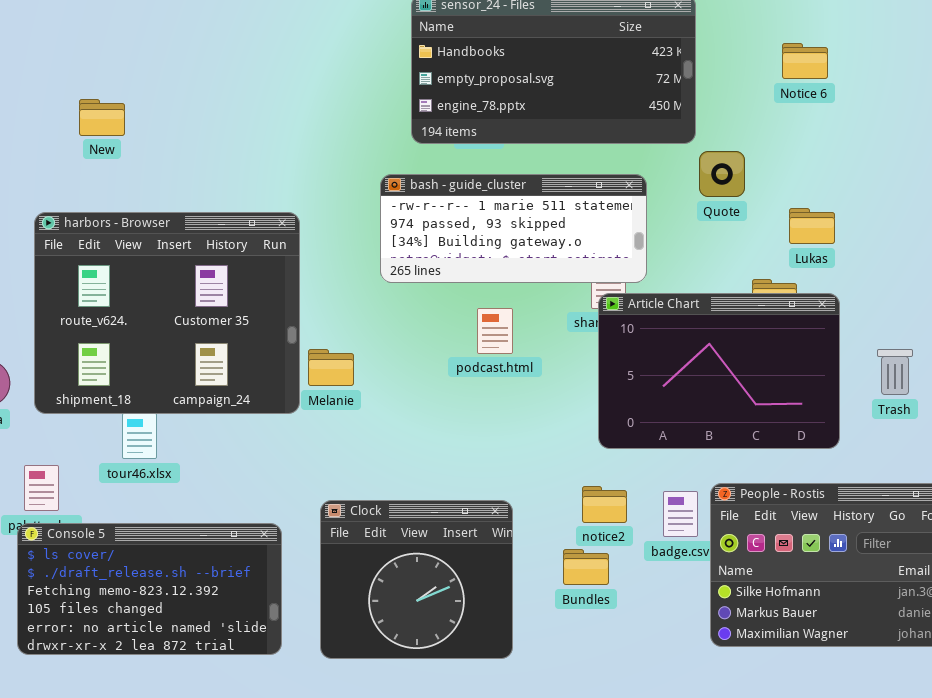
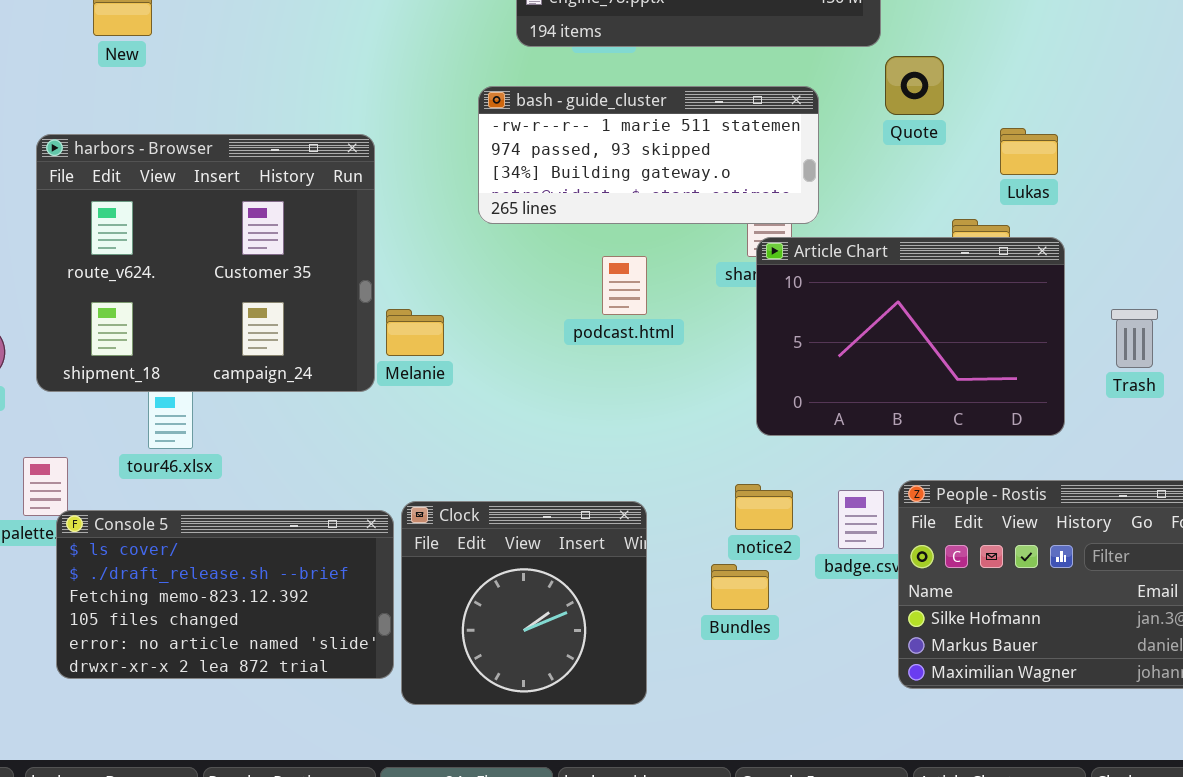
Console 5: [17,523,282,655] -> [56,510,394,679], moved

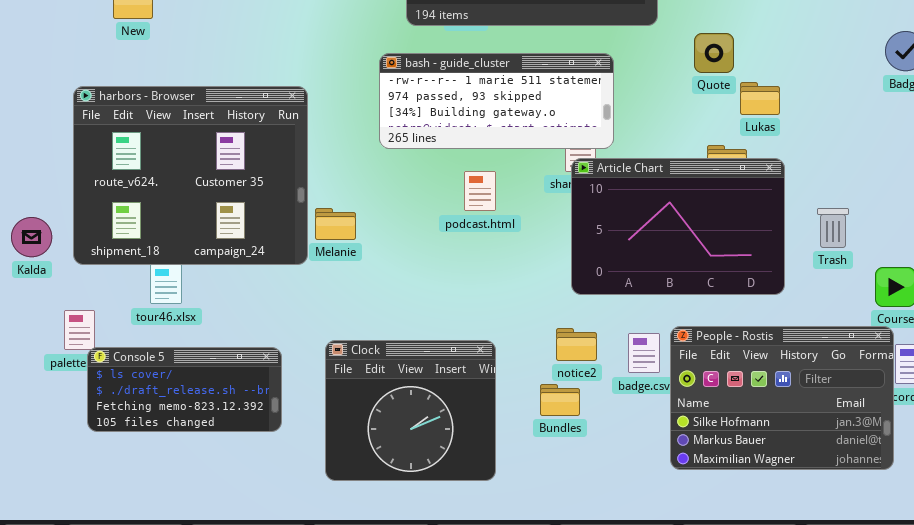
Quote: [885,56,944,115] -> [694,33,734,73], moved
Console 5: [56,510,394,679] -> [87,347,282,432], resized

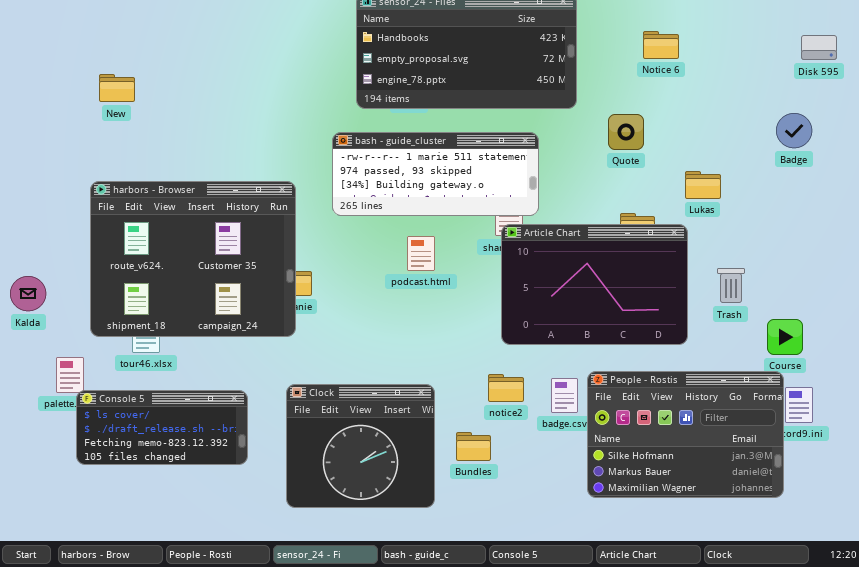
Lukas: [740,82,780,115] -> [685,171,721,199], moved
harbors - Browser: [73,86,308,265] -> [90,181,296,337], moved
Bundles: [540,384,580,416] -> [456,432,491,461], moved

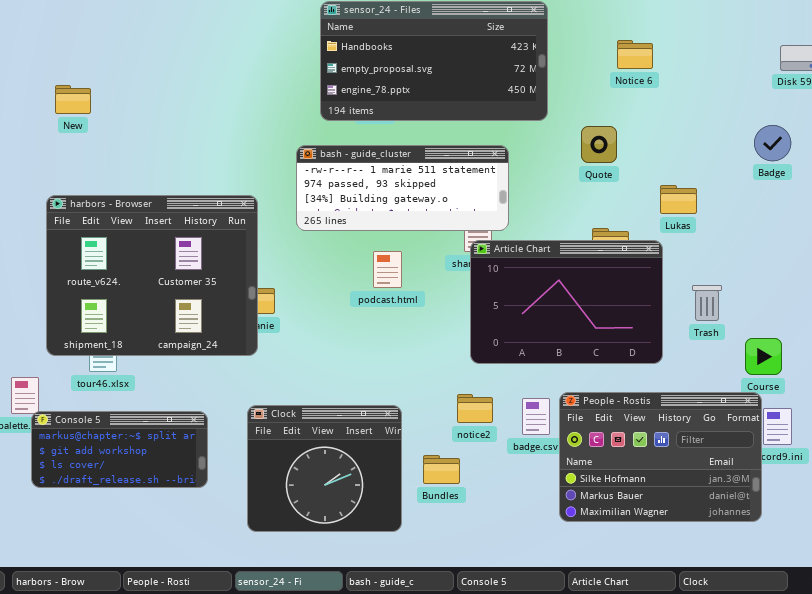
Console 5: [76,390,248,465] -> [31,411,208,488], scrolled up 2 rows

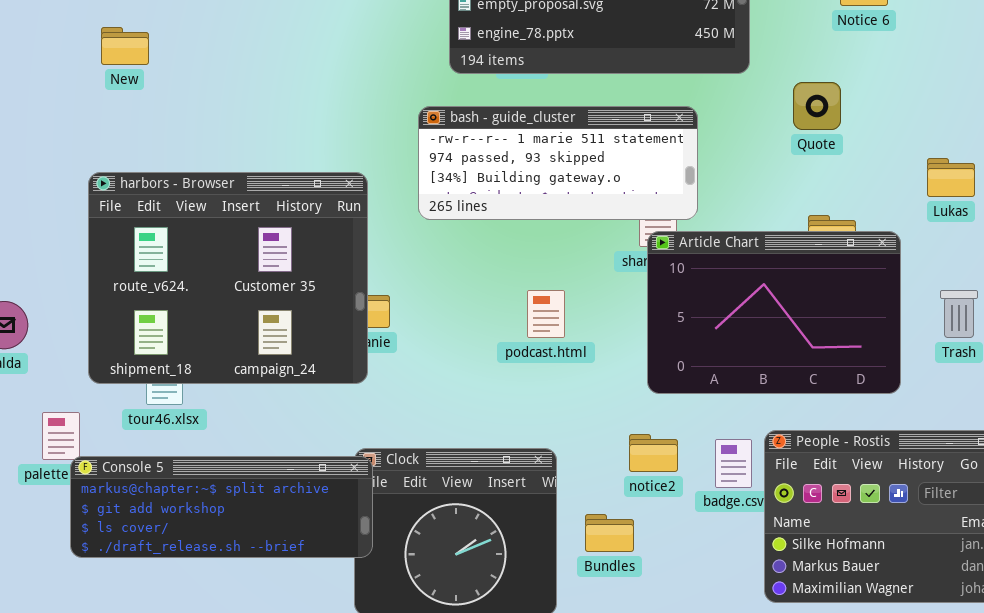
Lukas: [660,185,697,214] -> [927,158,975,197], moved
podcast.html: [373,251,402,288] -> [527,290,565,338], moved
Console 5: [31,411,208,488] -> [70,456,373,558], resized

